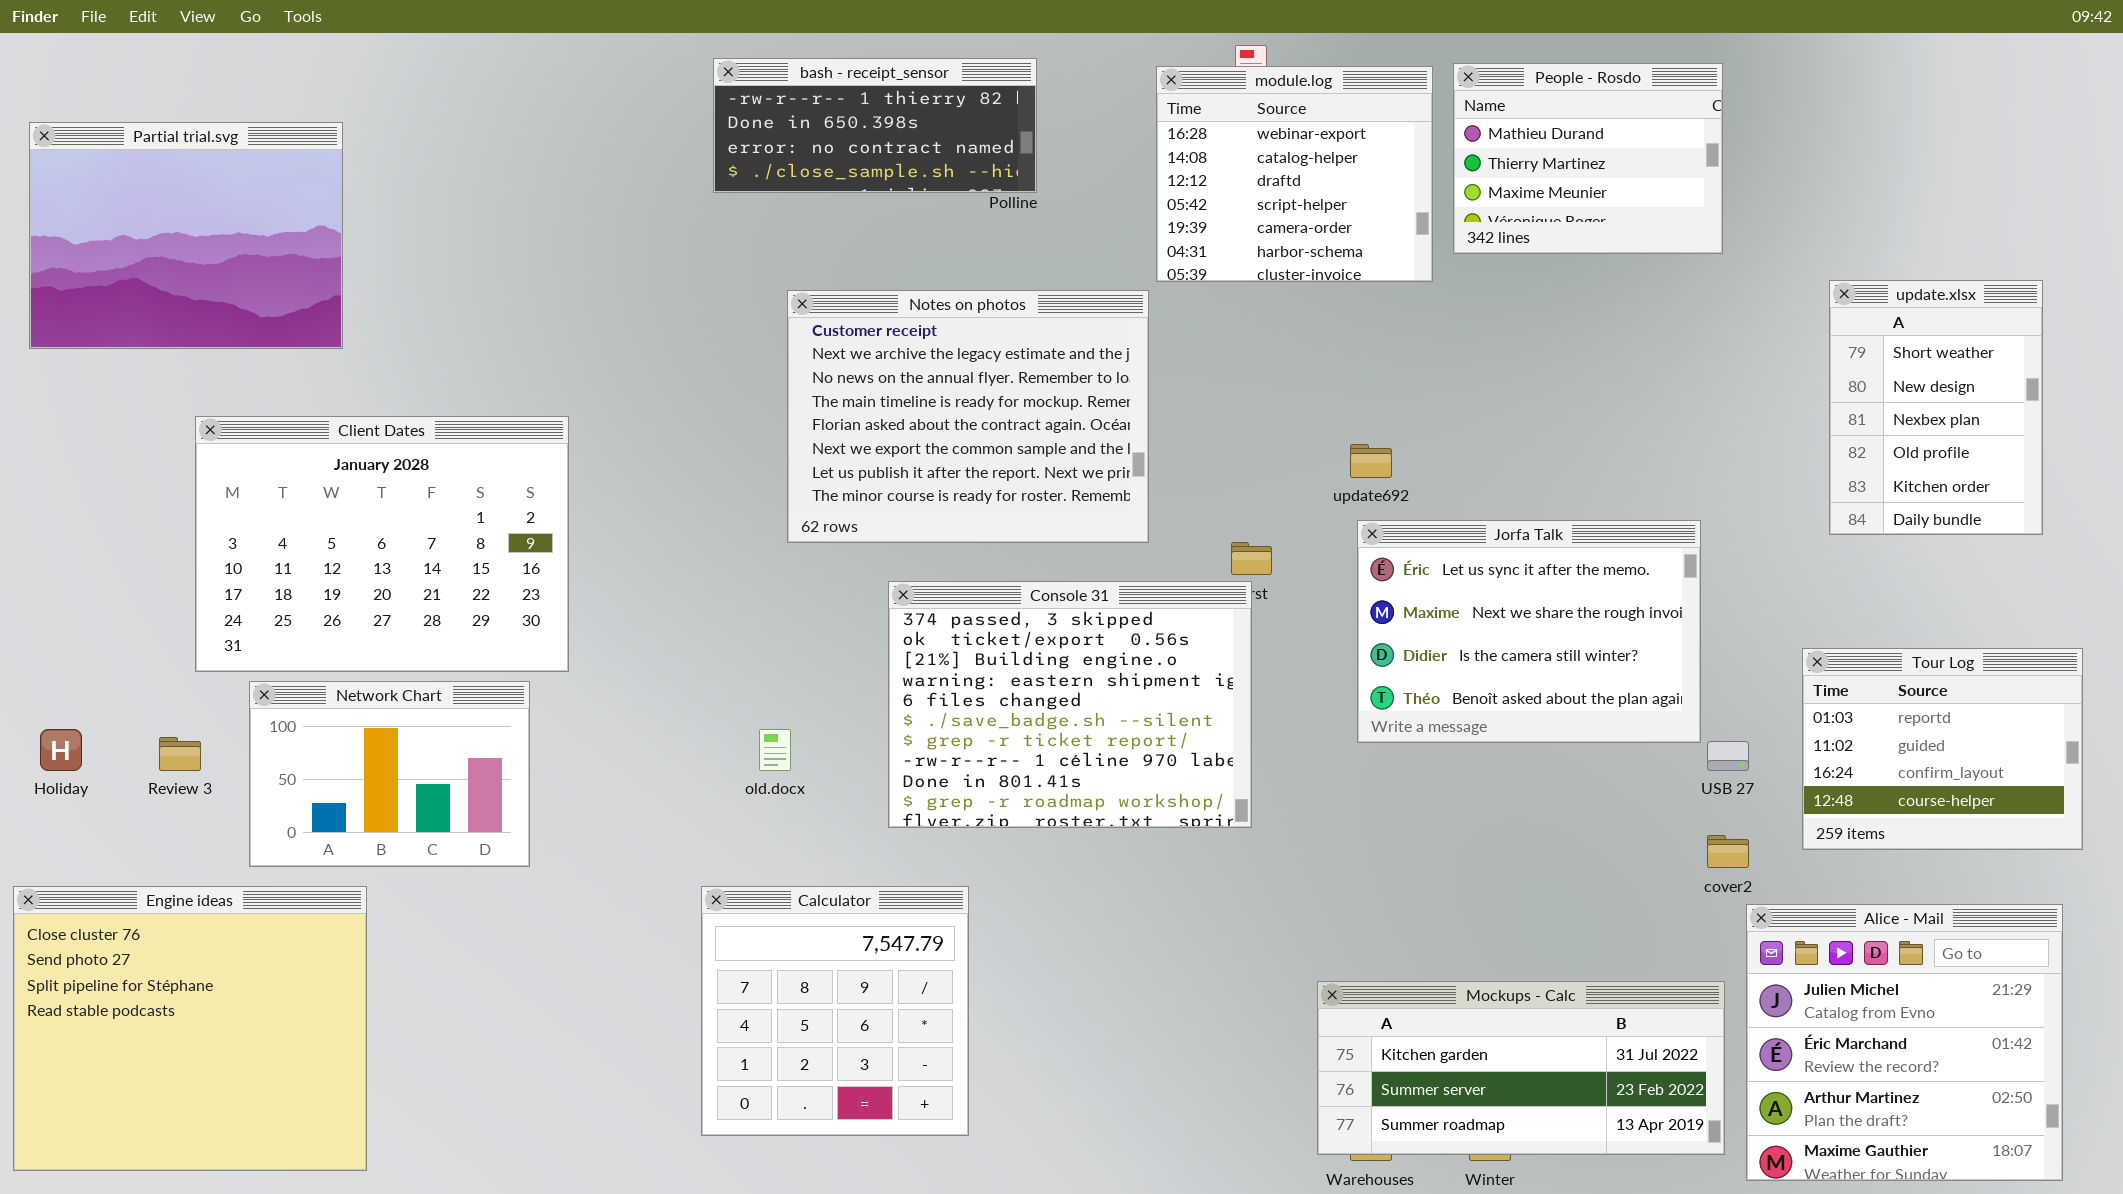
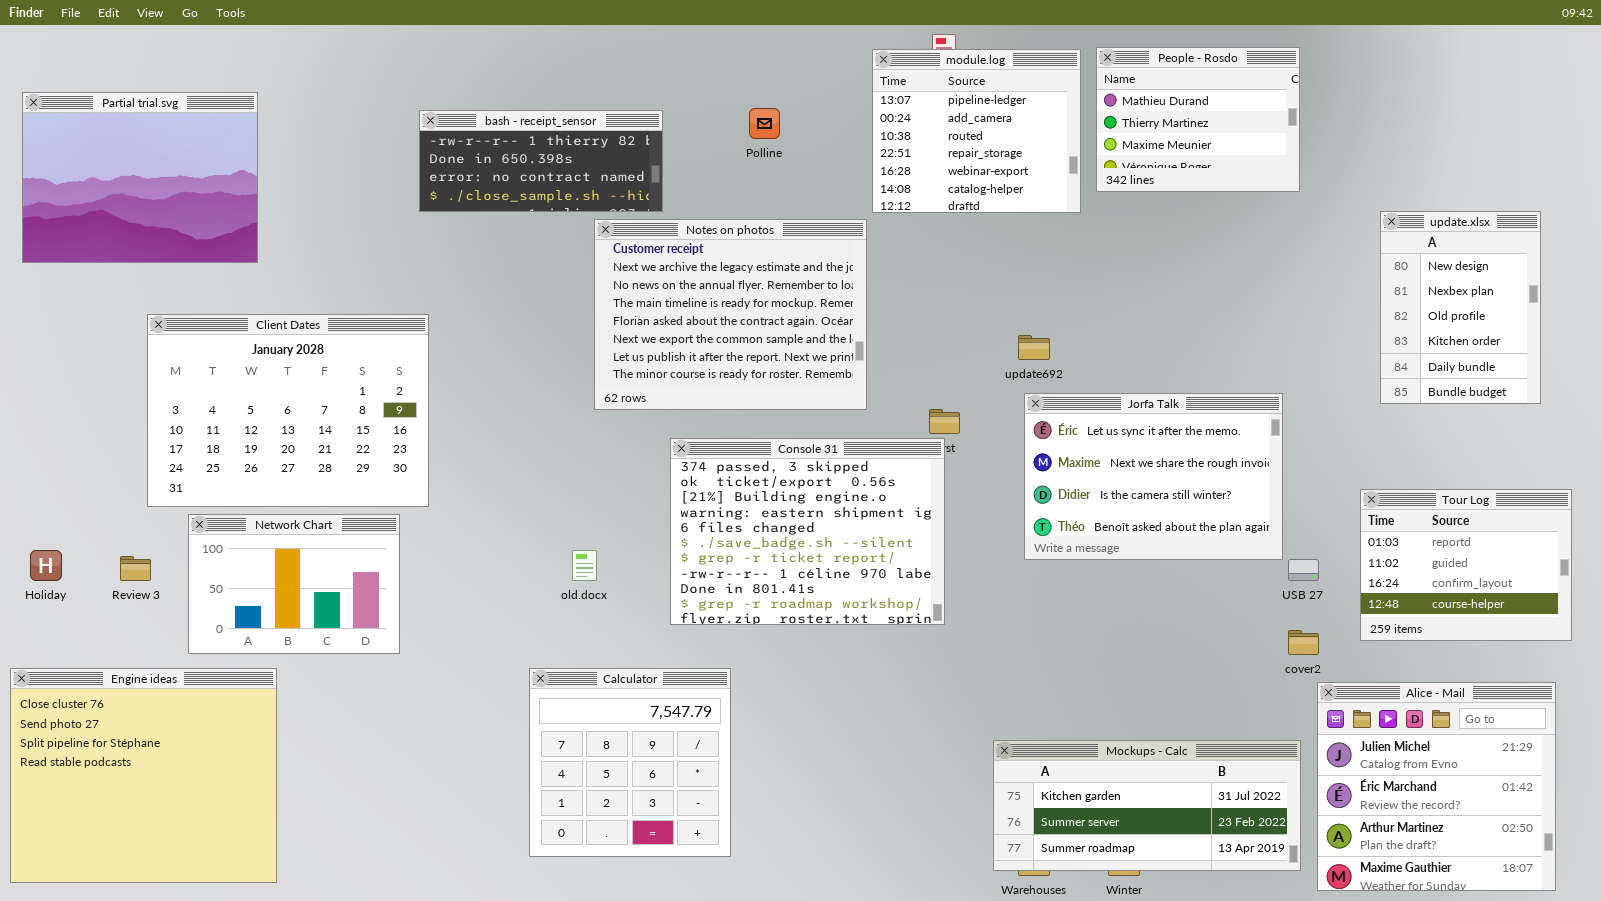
bash - receipt_sensor: [713,58,1037,193] -> [419,110,663,212], moved
module.log: [1156,66,1433,282] -> [872,49,1081,213], scrolled up 4 rows
update.xlsx: [1829,280,2043,535] -> [1380,211,1541,404], scrolled down 1 row

